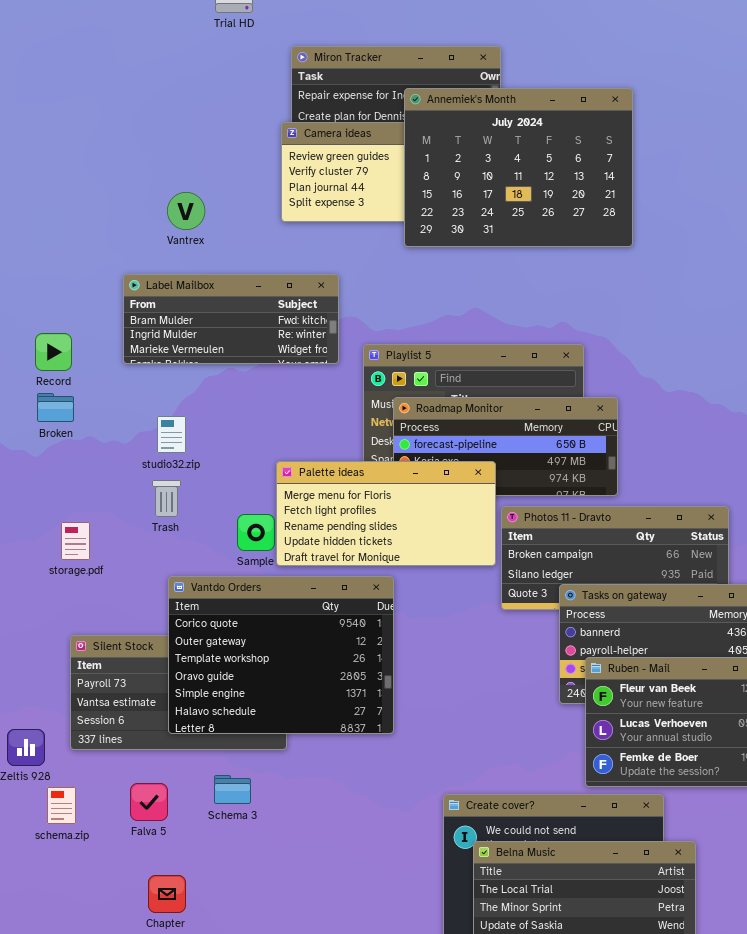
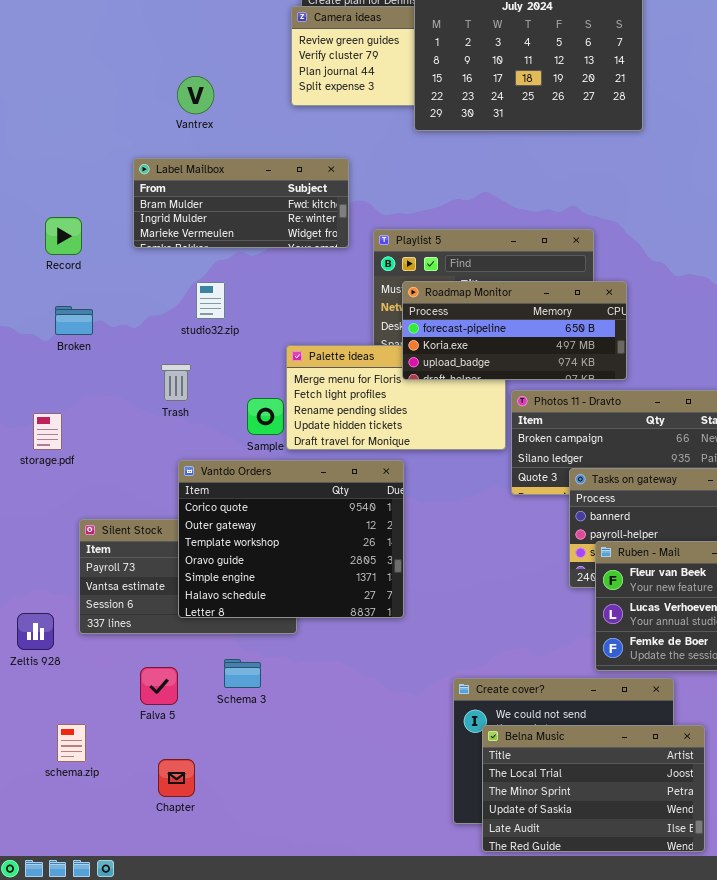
Broken: [37,393,74,422] -> [55,306,93,335], moved
Roadmap Monitor: [393,397,618,496] -> [402,281,627,380], raised
studio32.zip: [157,416,186,453] -> [196,282,225,319], moved
storage.pdf: [61,522,90,560] -> [33,413,62,450], moved
schema.zip: [47,787,76,824] -> [57,724,86,762], moved

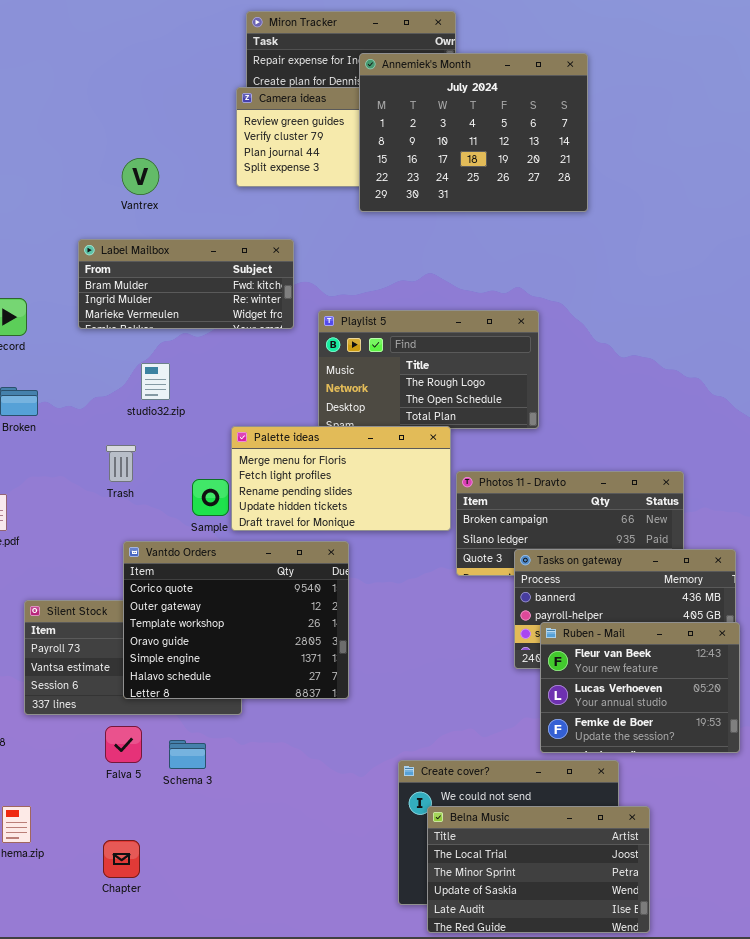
Roadmap Monitor: [402,281,627,380] -> none, closed
Falva 5: [140,667,178,705] -> [105,726,142,763], moved

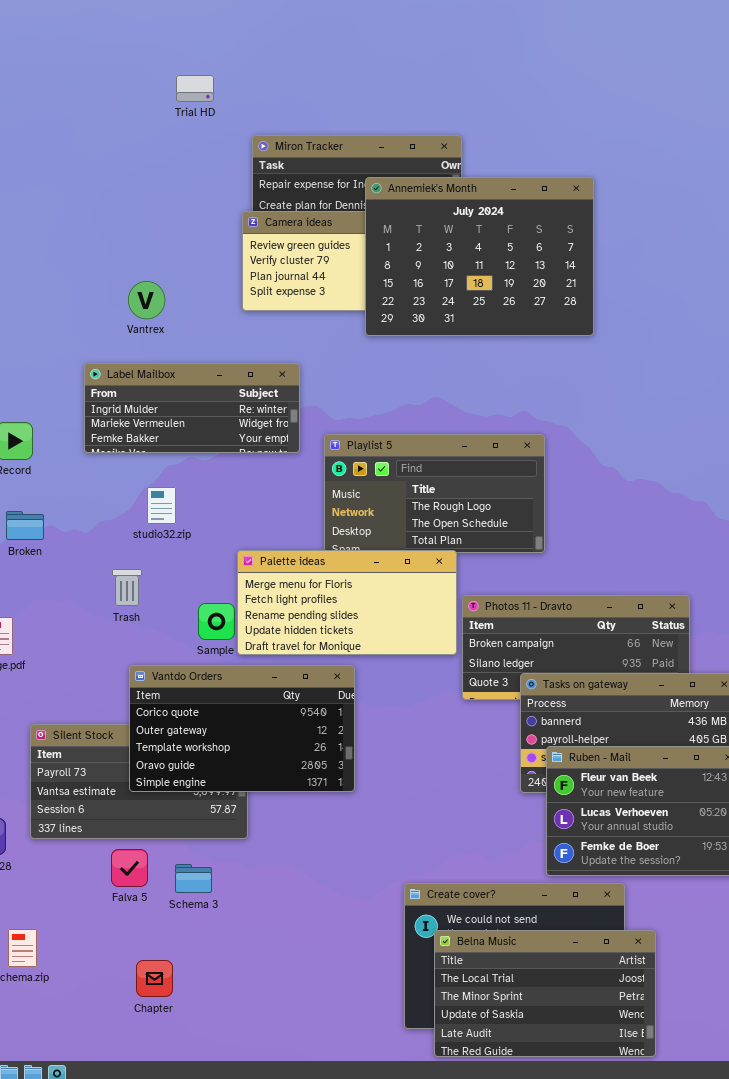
Label Mailbox: [78,239,294,329] -> [84,363,300,453], scrolled down 1 row
Vantdo Orders: [123,541,349,699] -> [129,665,355,792], resized
Chapter: [103,840,140,878] -> [136,960,173,997], moved

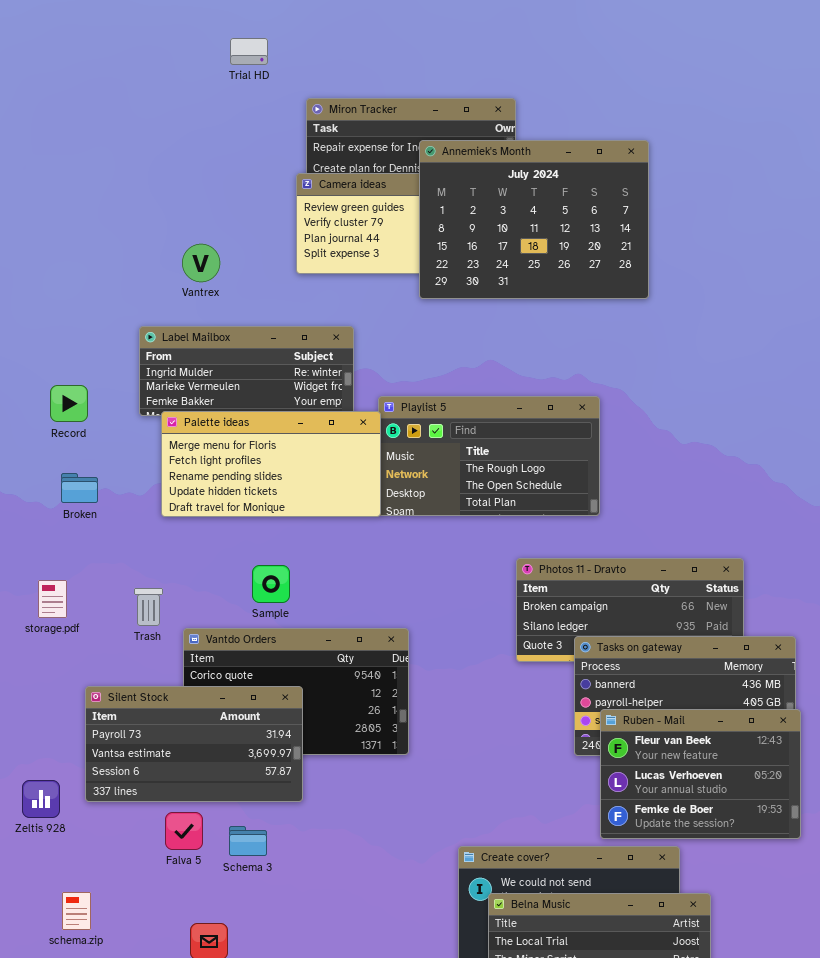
Palette ideas: [237,550,457,655] -> [161,411,381,517], moved
Trash: [112,569,142,606] -> [134,588,163,626], moved
Silent Stock: [30,724,248,839] -> [85,686,303,802], raised

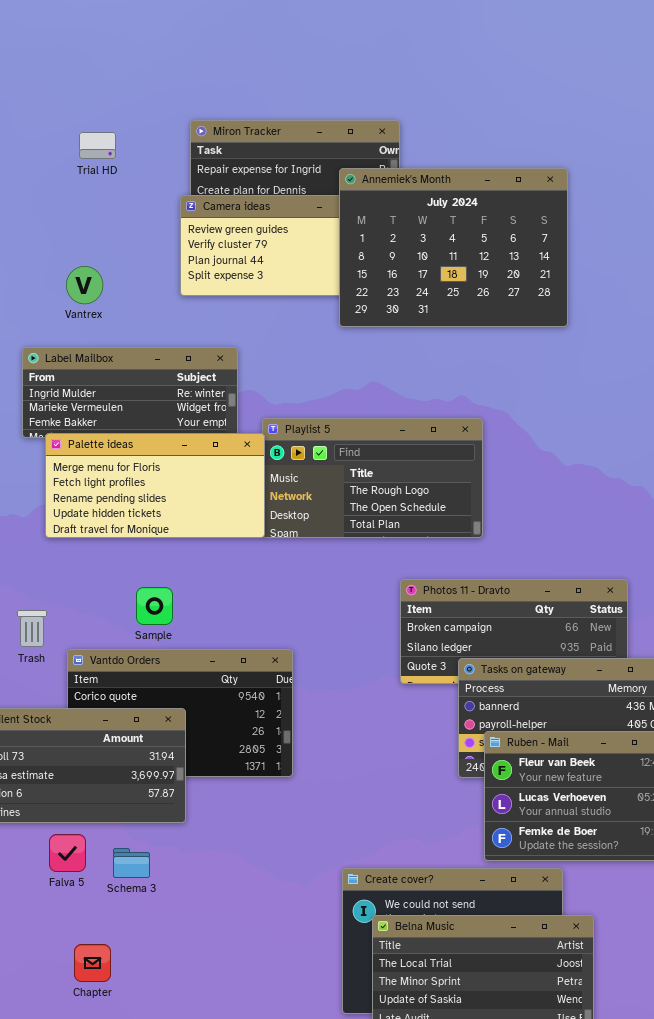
Trial HD: [230,38,268,65] -> [79,132,116,159], moved
Annemiek's Month: [419,140,649,299] -> [339,168,568,327], moved

